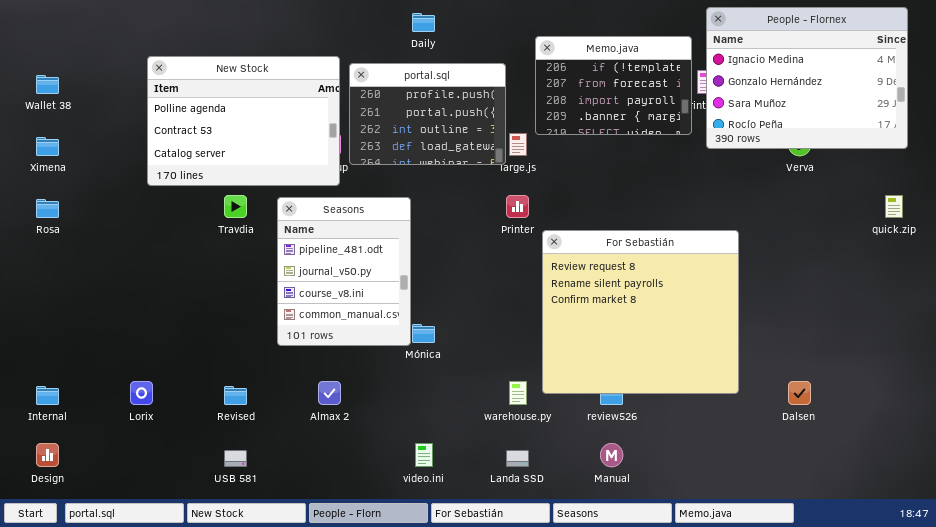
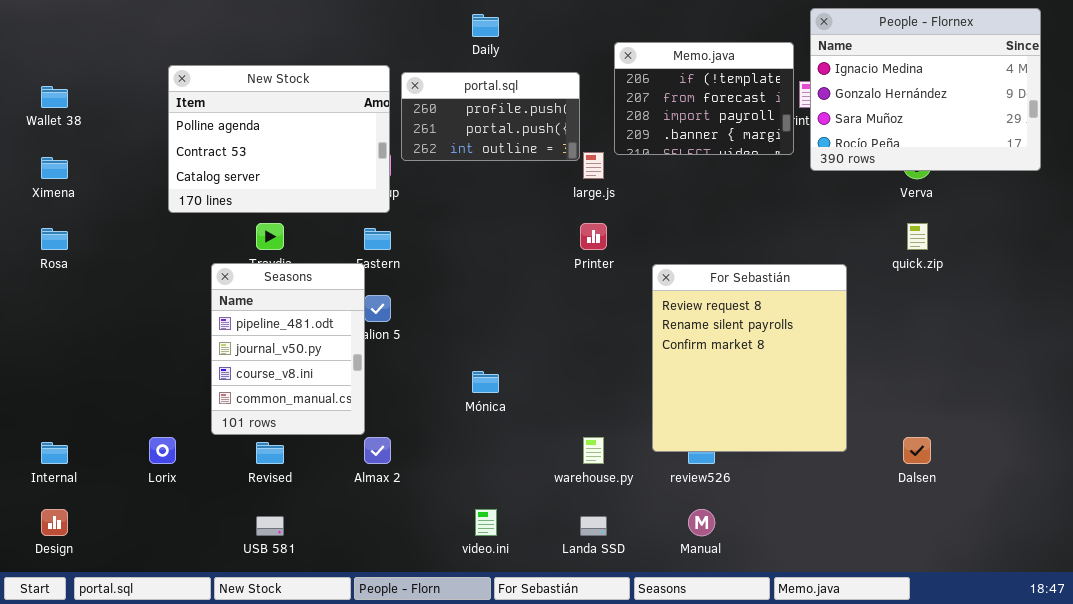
portal.sql: [349,63,506,165] -> [401,72,580,161], resized
quick.zip: [885,195,903,218] -> [907,223,928,250], moved
Seasons: [277,197,411,346] -> [211,263,365,435], moved
For Sebastián: [542,230,739,394] -> [652,264,847,452], resized

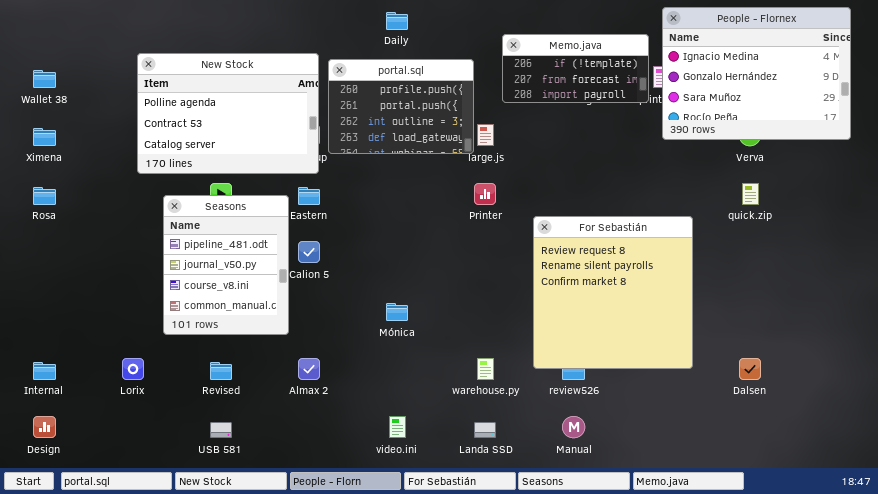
Memo.java: [614,42,794,155] -> [502,34,649,103], resized
portal.sql: [401,72,580,161] -> [328,59,474,154], resized
Seasons: [211,263,365,435] -> [163,195,289,335], moved

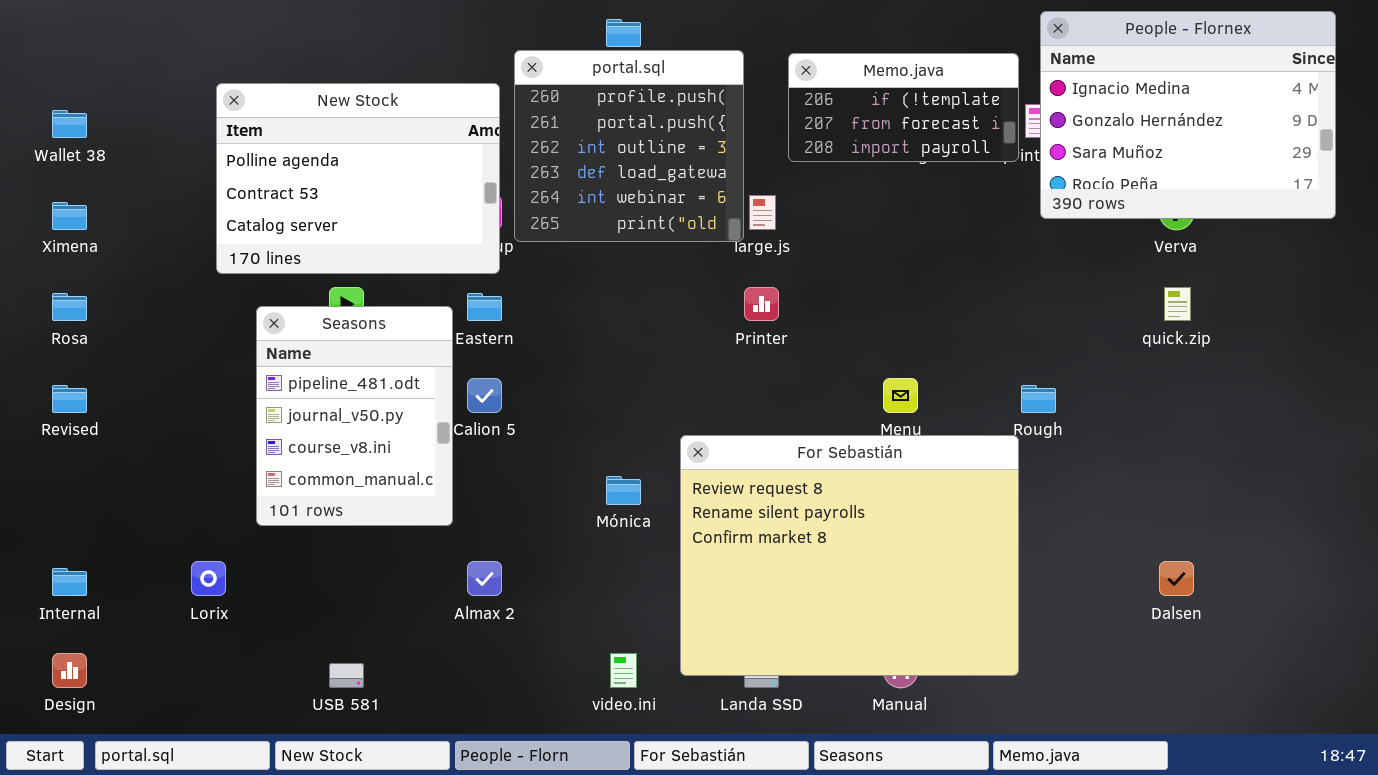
portal.sql: [328,59,474,154] -> [514,50,744,242], resized
For Sebastián: [533,216,693,369] -> [680,435,1019,676], moved, resized
Revised: [210,362,232,380] -> [52,385,87,413], moved

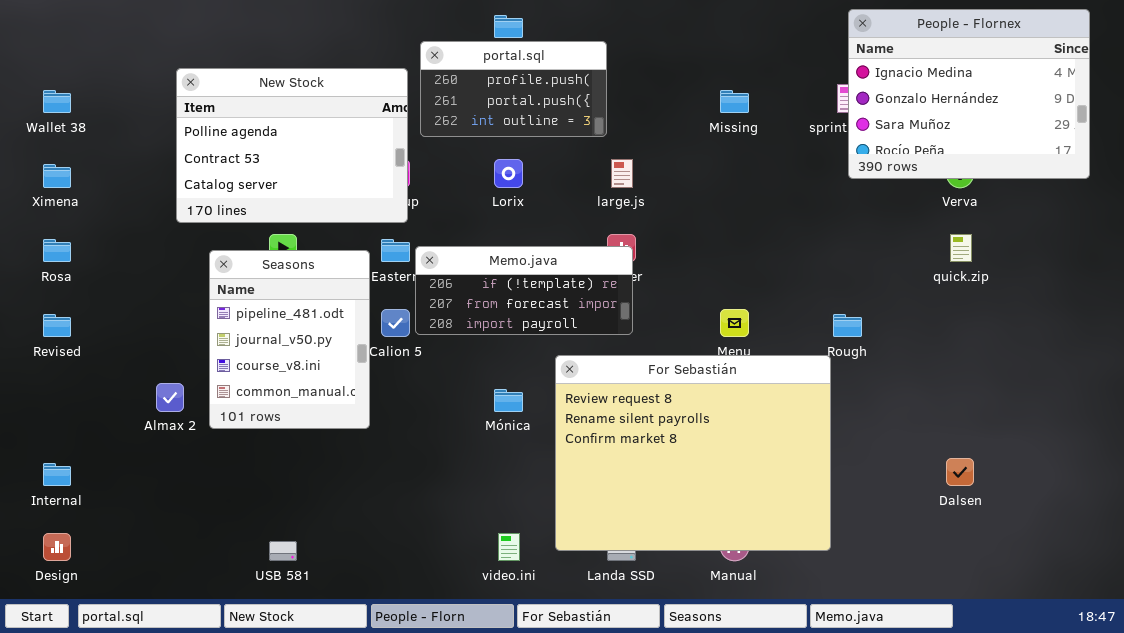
portal.sql: [514,50,744,242] -> [420,41,607,137], resized
Memo.java: [788,53,1019,162] -> [415,246,633,335], moved, resized
Lorix: [191,561,226,596] -> [494,159,523,188], moved
Almax 2: [467,561,502,596] -> [156,383,184,412], moved

